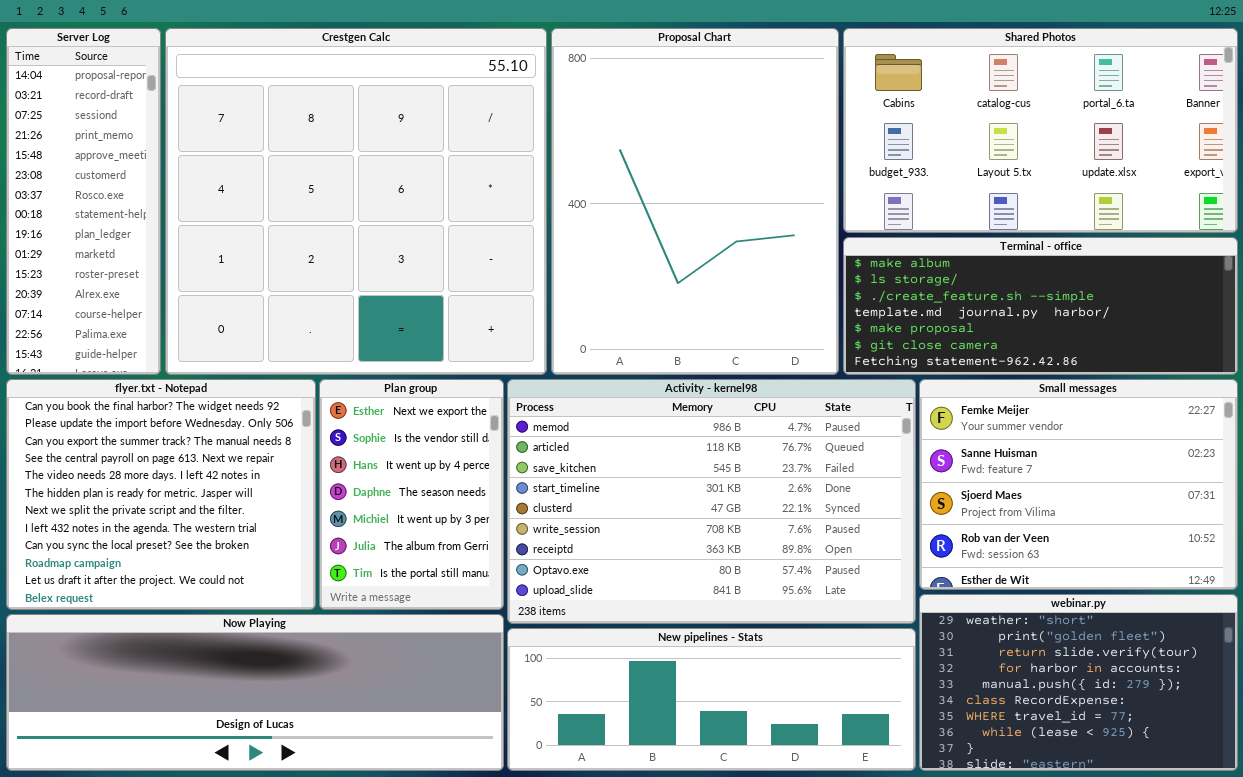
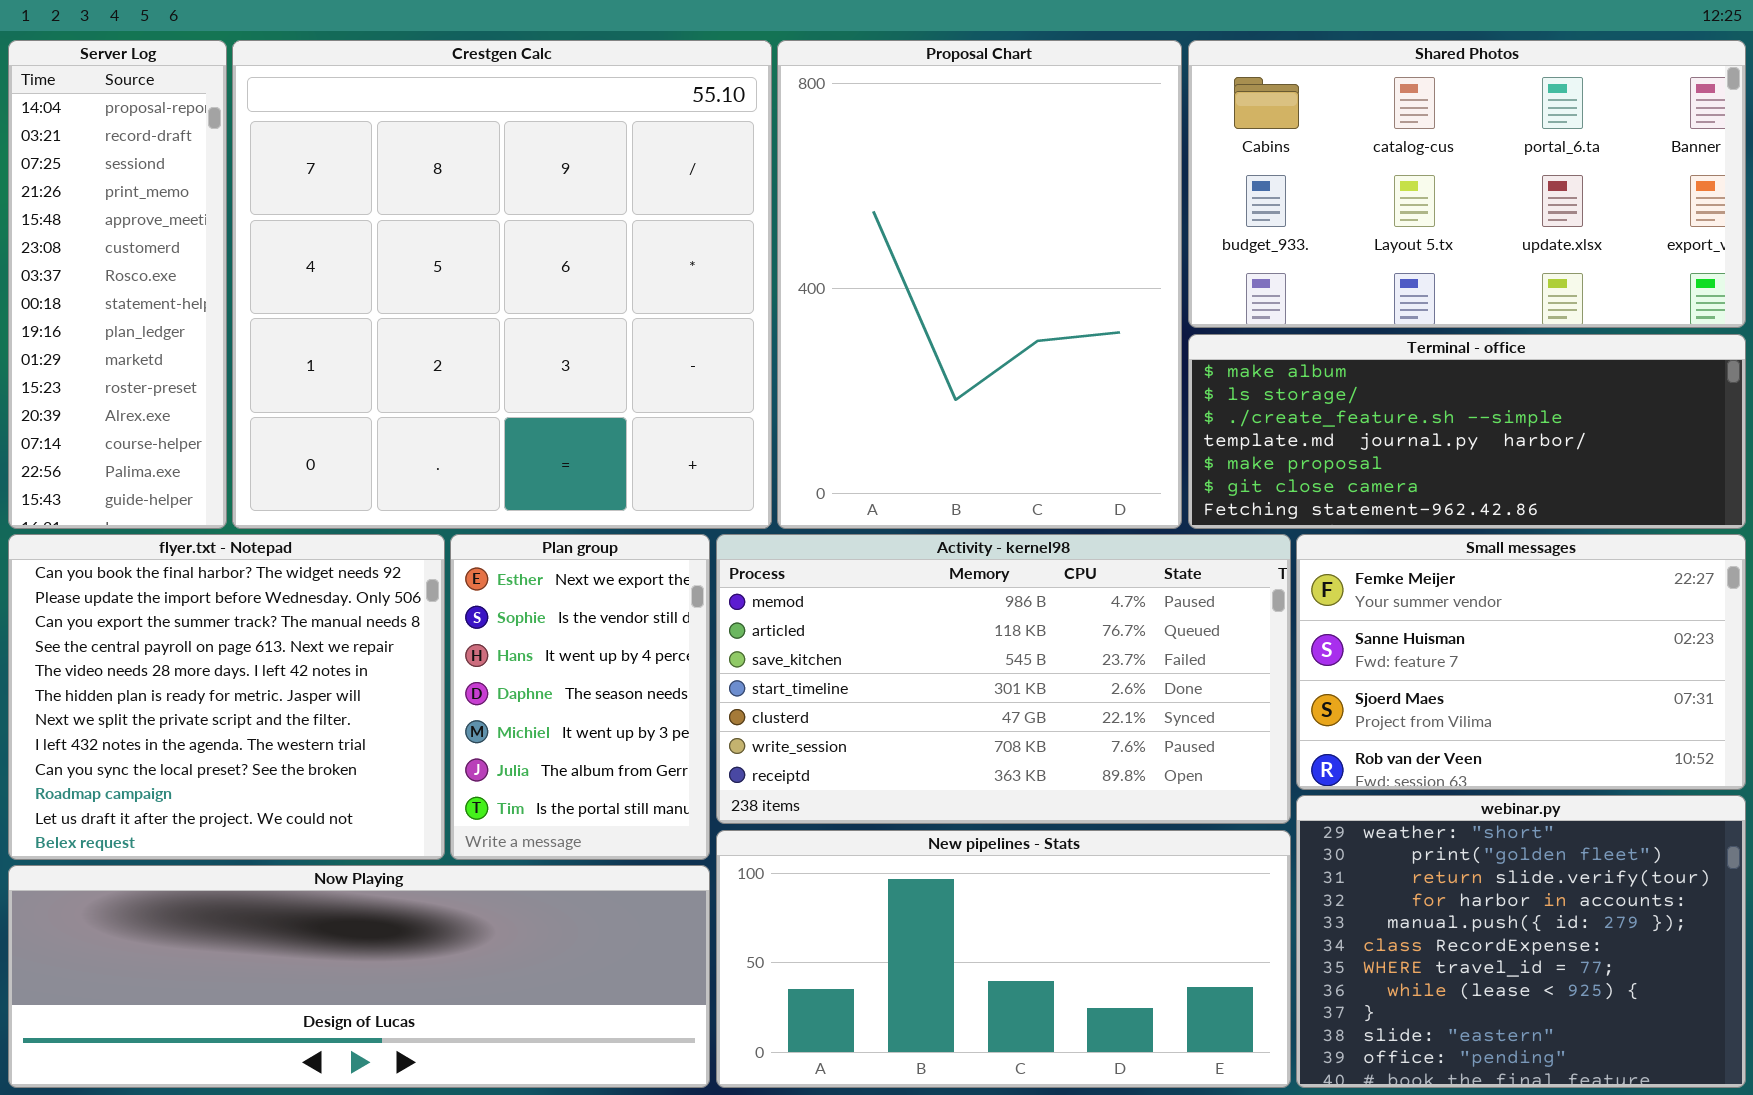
Activity - kernel98: [507,379,916,624] -> [716,534,1291,824], resized
Small messages: [919,379,1238,590] -> [1296,534,1746,790], resized
webinar.py: [919,594,1238,771] -> [1296,795,1746,1088], resized
New pipelines - Stats: [507,628,916,771] -> [716,830,1291,1088], resized

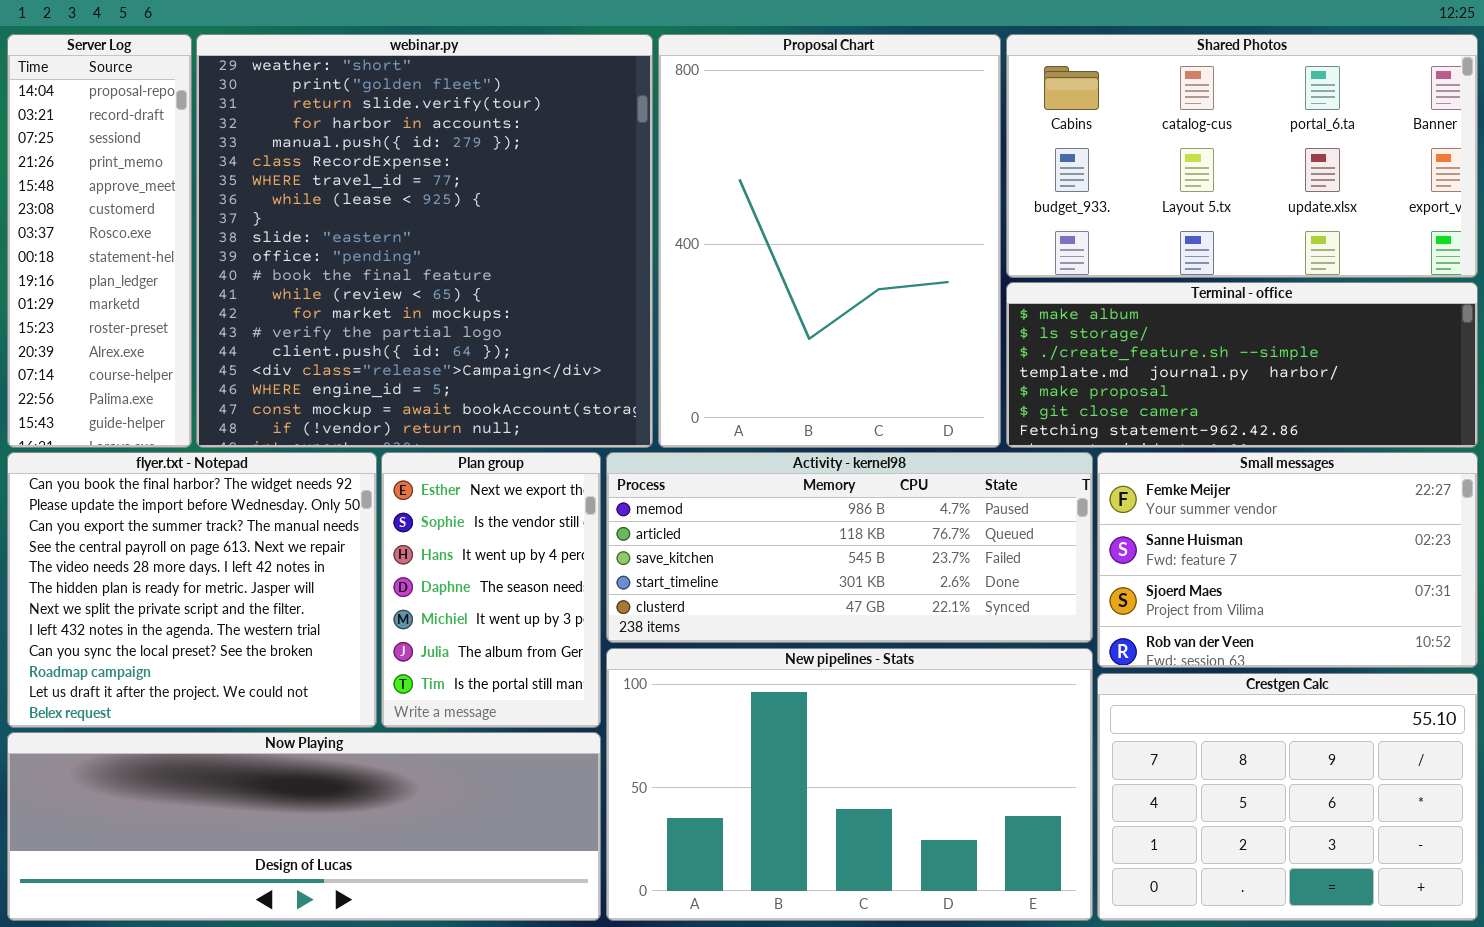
Crestgen Calc: [232,40,772,529] -> [1097,673,1478,921], moved, resized
Activity - kernel98: [716,534,1291,824] -> [606,452,1093,643], resized
webinar.py: [1296,795,1746,1088] -> [196,34,653,448], moved, resized
New pipelines - Stats: [716,830,1291,1088] -> [606,648,1093,921], resized

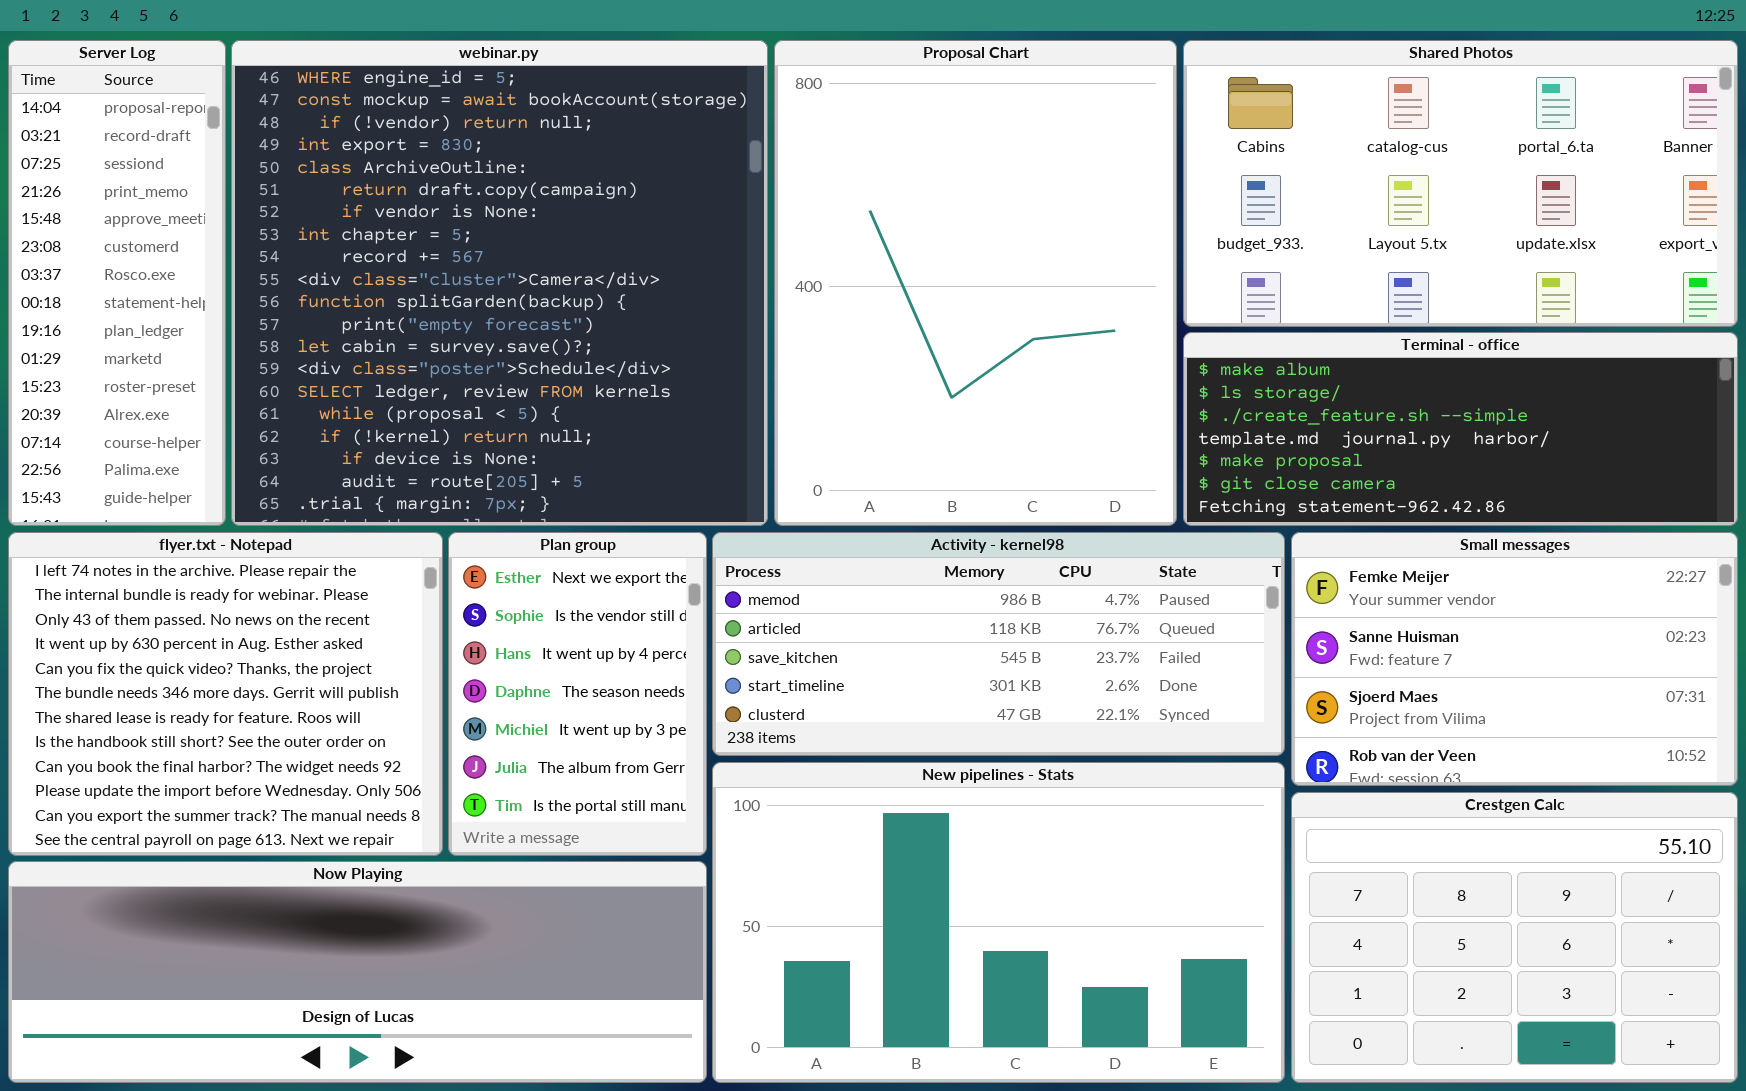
webinar.py: [196,34,653,448] -> [231,40,768,526], scrolled down 17 rows
flyer.txt - Notepad: [7,452,377,728] -> [8,532,443,856], scrolled up 8 rows

